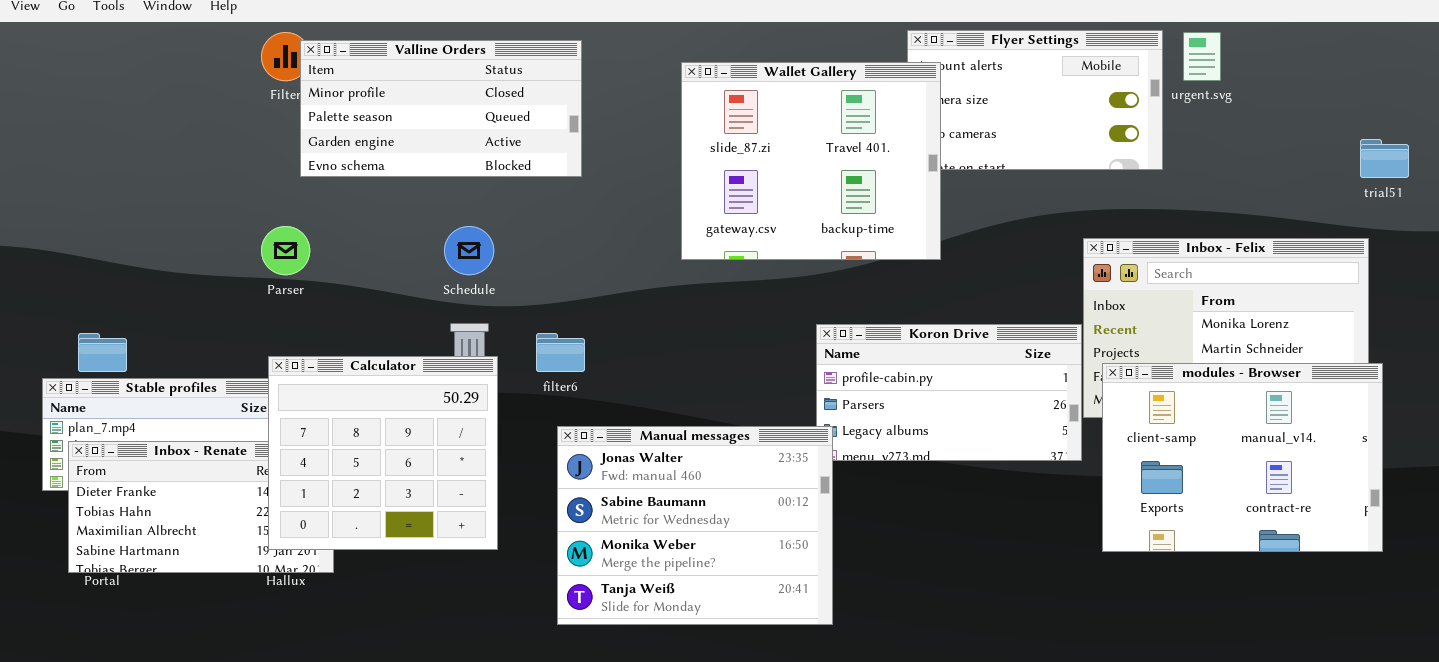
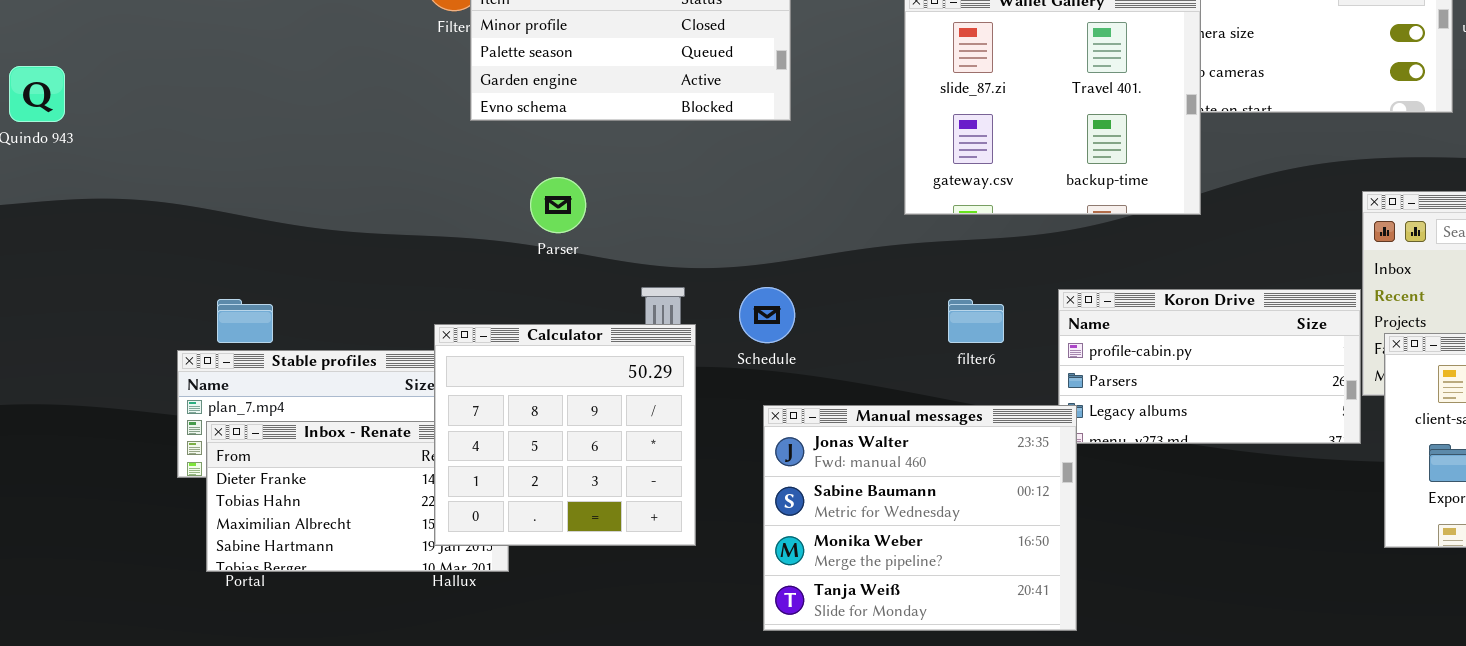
Parser: [261,226,310,275] -> [530,177,586,233], moved
Schedule: [444,226,494,275] -> [739,287,795,343], moved
filter6: [536,333,585,372] -> [948,299,1004,343], moved

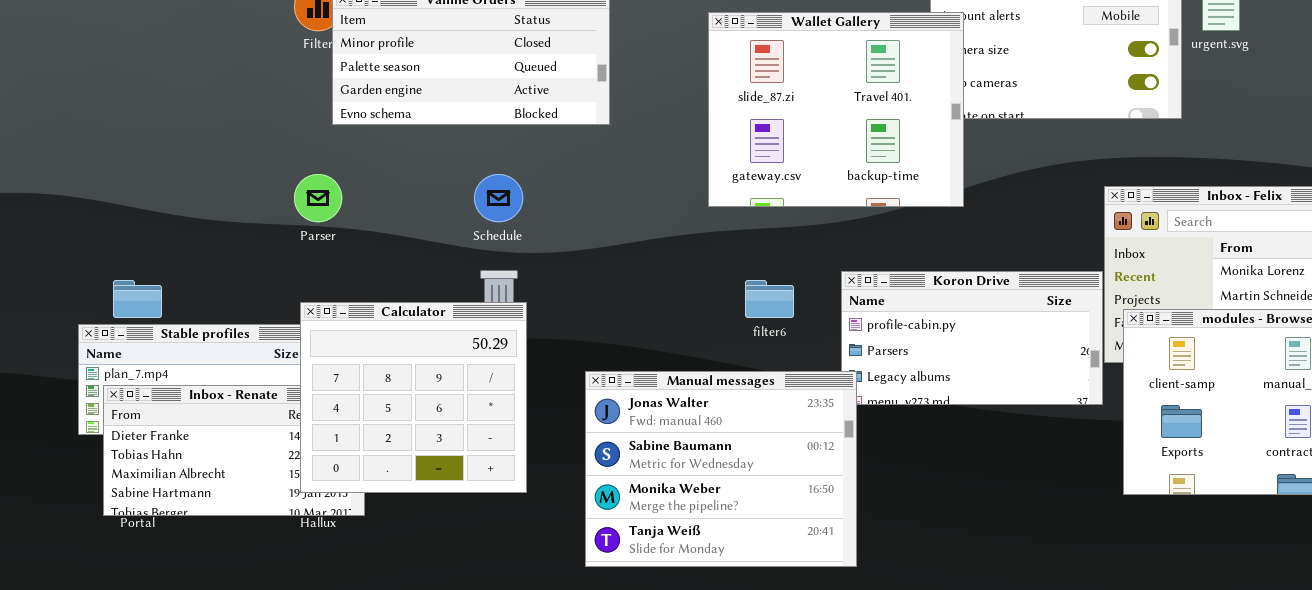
Parser: [530,177,586,233] -> [294,174,342,222], moved
Schedule: [739,287,795,343] -> [474,174,523,222], moved

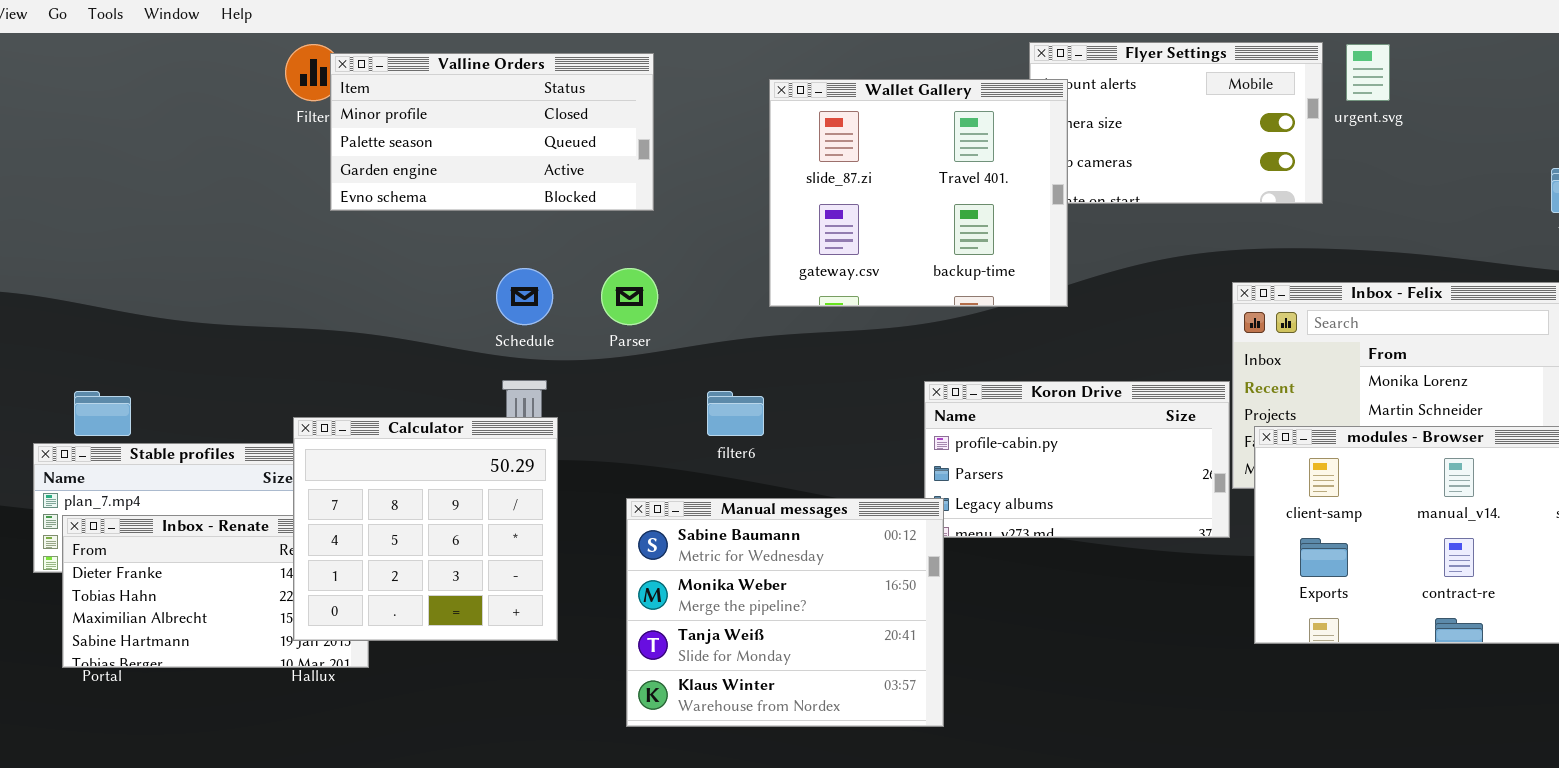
Parser: [294,174,342,222] -> [601,268,658,325], moved
filter6: [745,280,794,318] -> [707,391,764,436], moved
Manual messages: [585,371,857,567] -> [626,498,944,727], scrolled down 1 row

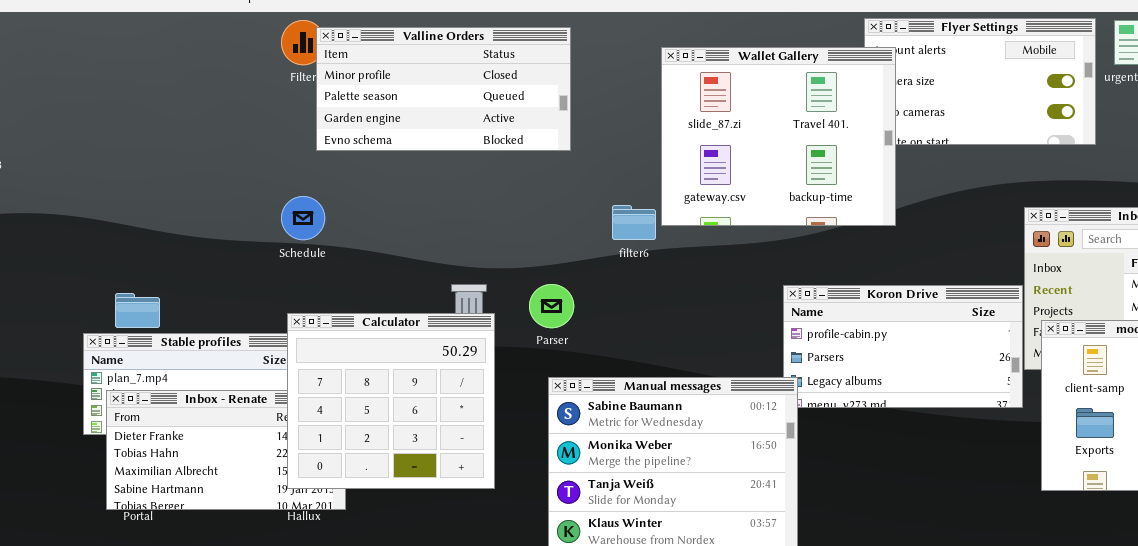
Schedule: [496,268,553,325] -> [281,196,325,240], moved
Parser: [601,268,658,325] -> [529,284,574,328], moved
filter6: [707,391,764,436] -> [612,205,656,240], moved

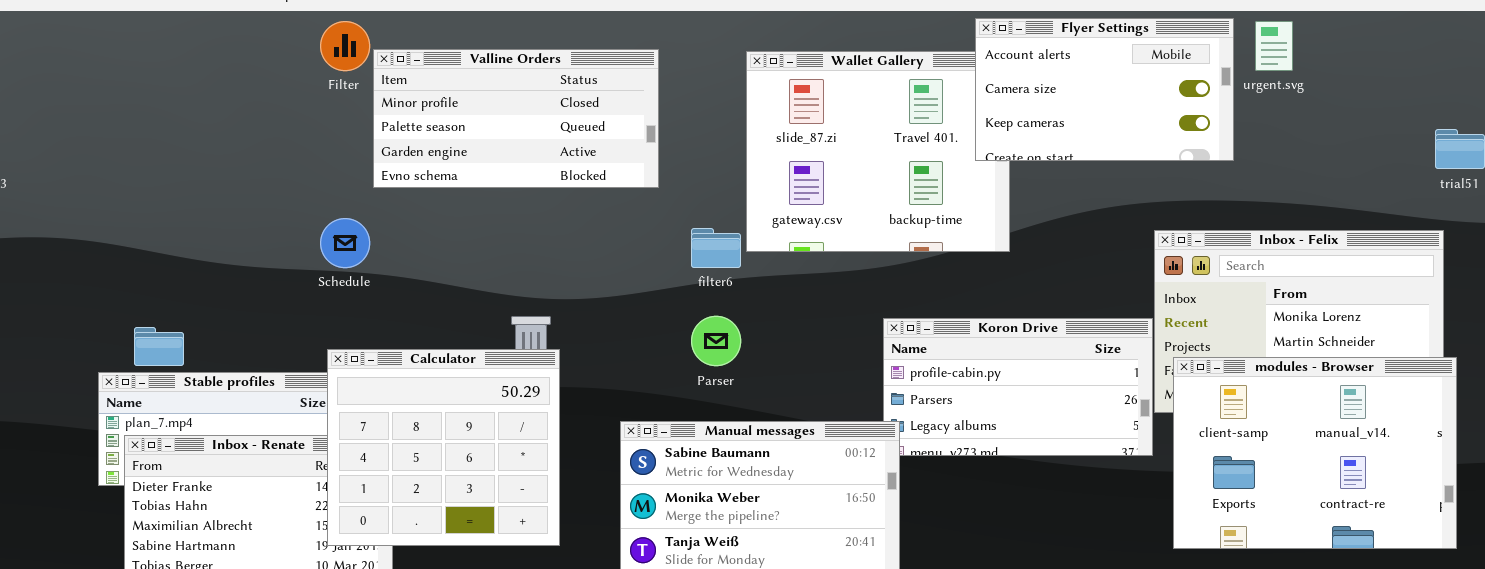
Flyer Settings: [864,18,1096,145] -> [975,18,1234,161], raised
Valline Orders: [316,27,571,151] -> [373,49,659,188], moved
Parser: [529,284,574,328] -> [691,316,741,366], moved

